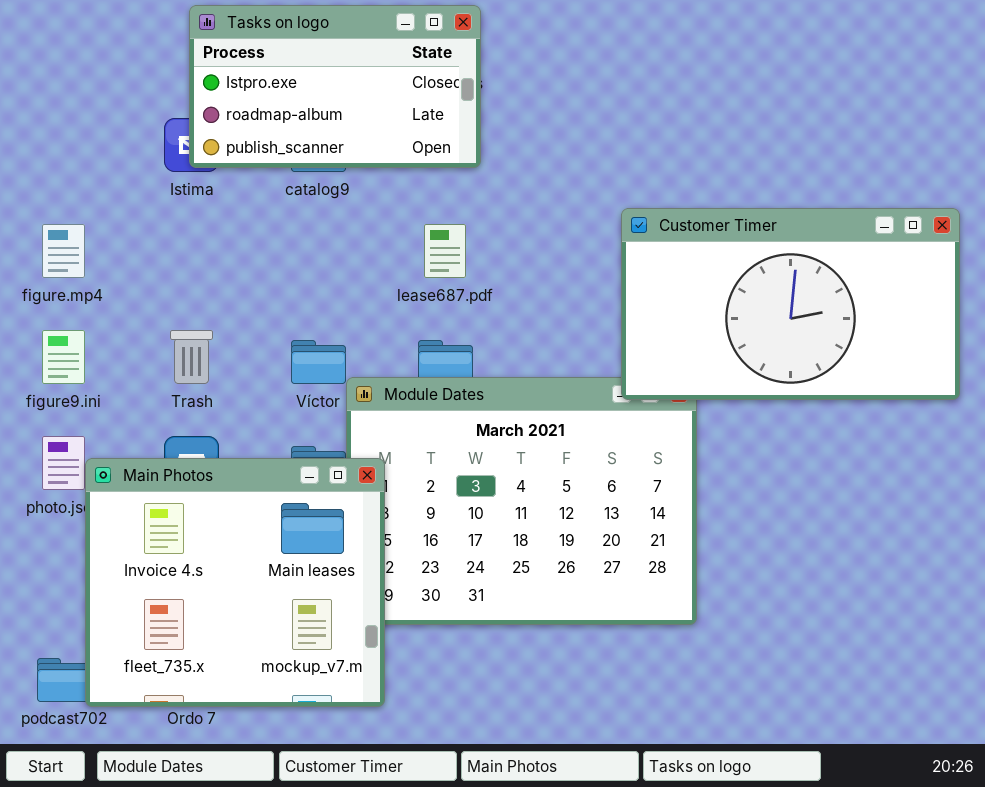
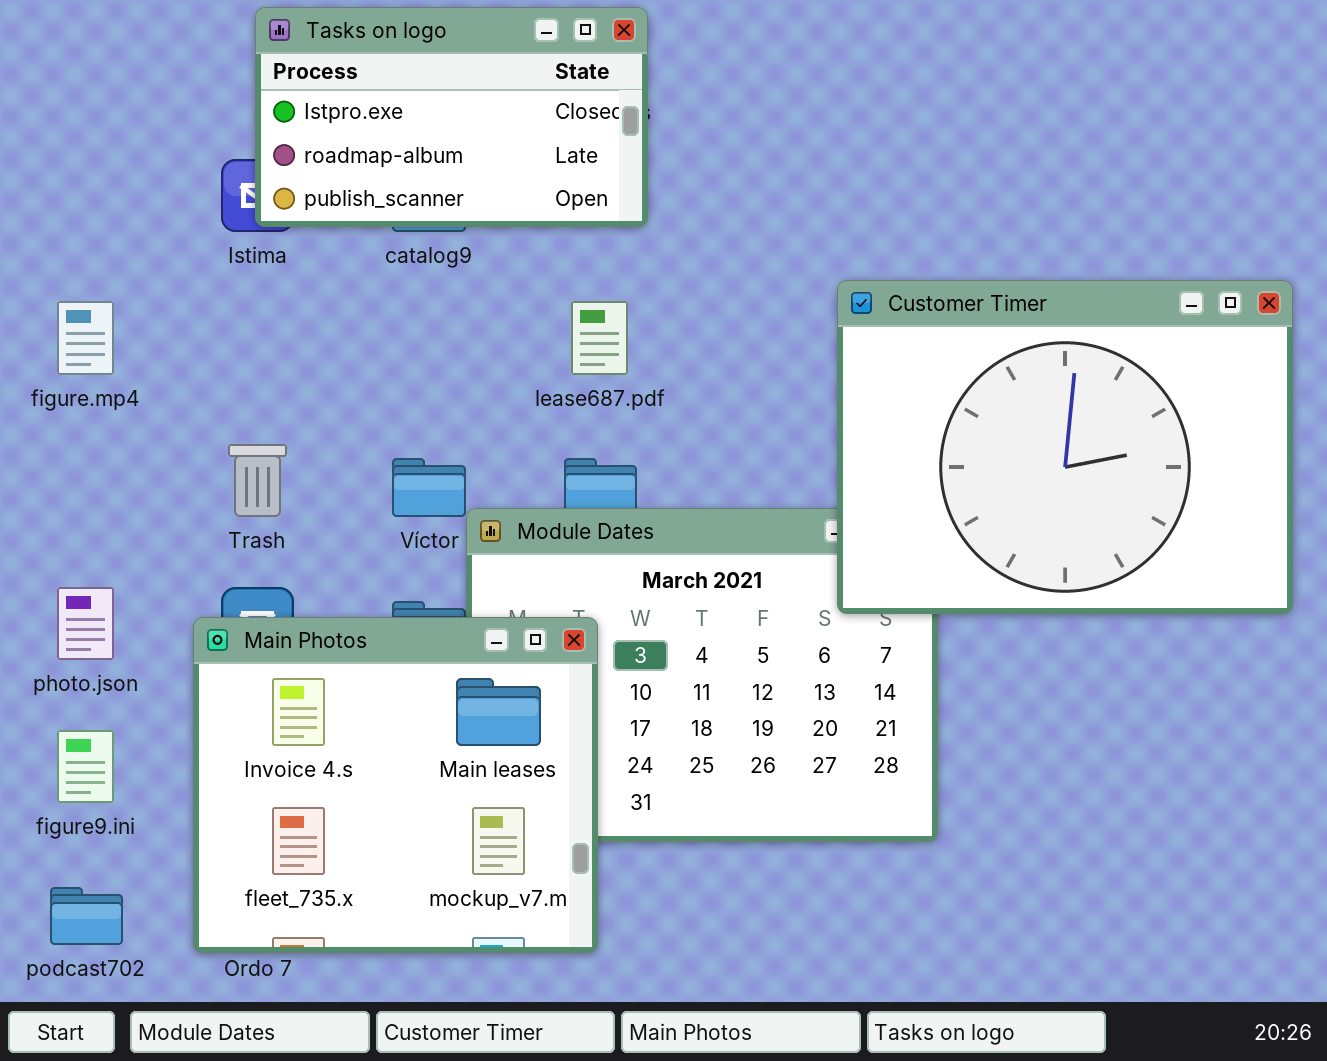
Customer Timer: [621,208,960,400] -> [837,280,1293,614], resized
figure9.ini: [42,330,85,384] -> [57,730,114,803], moved
Main Photos: [85,458,385,707] -> [193,617,598,953], moved

